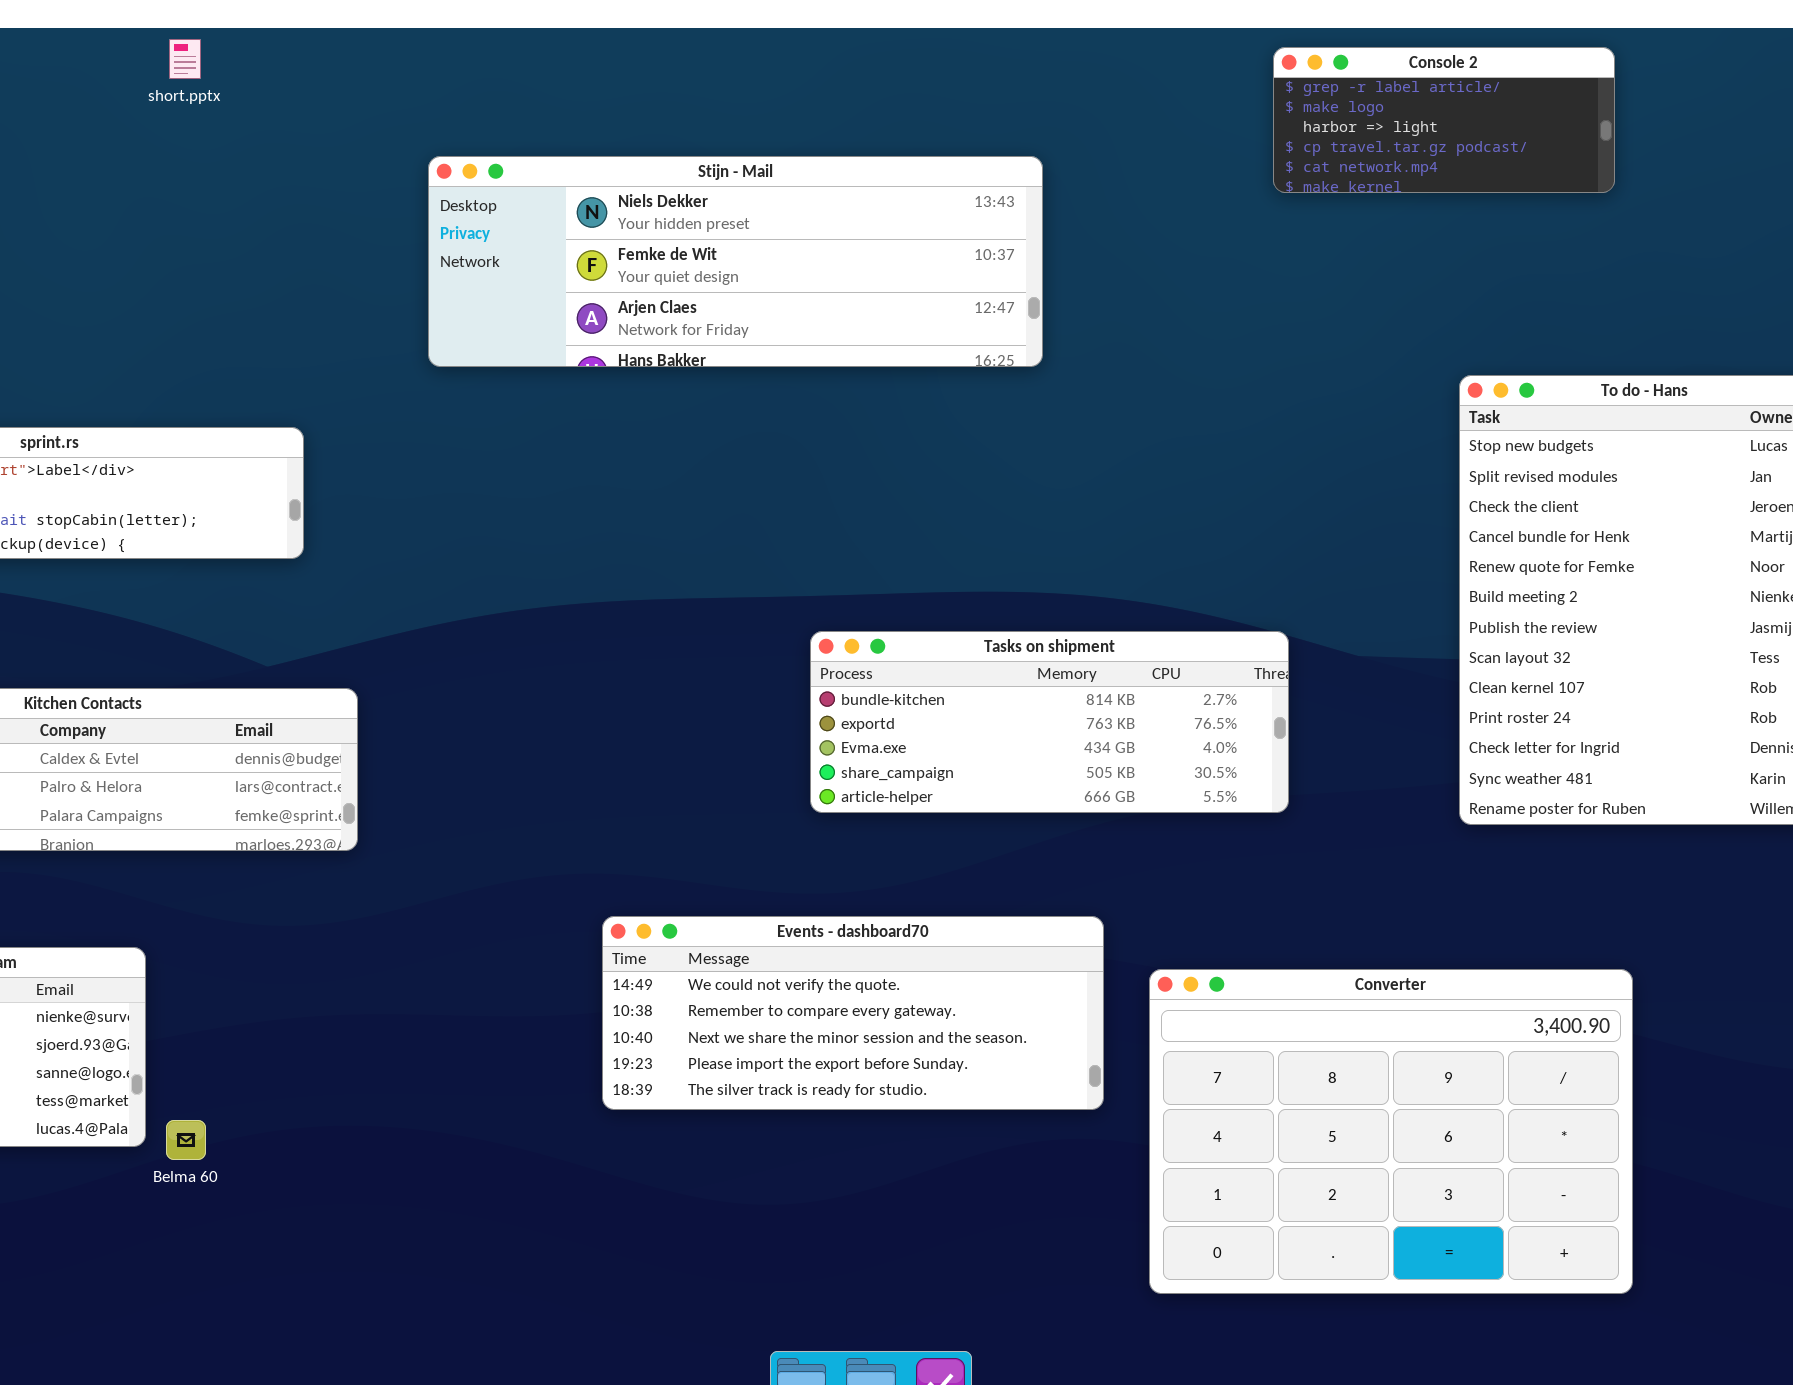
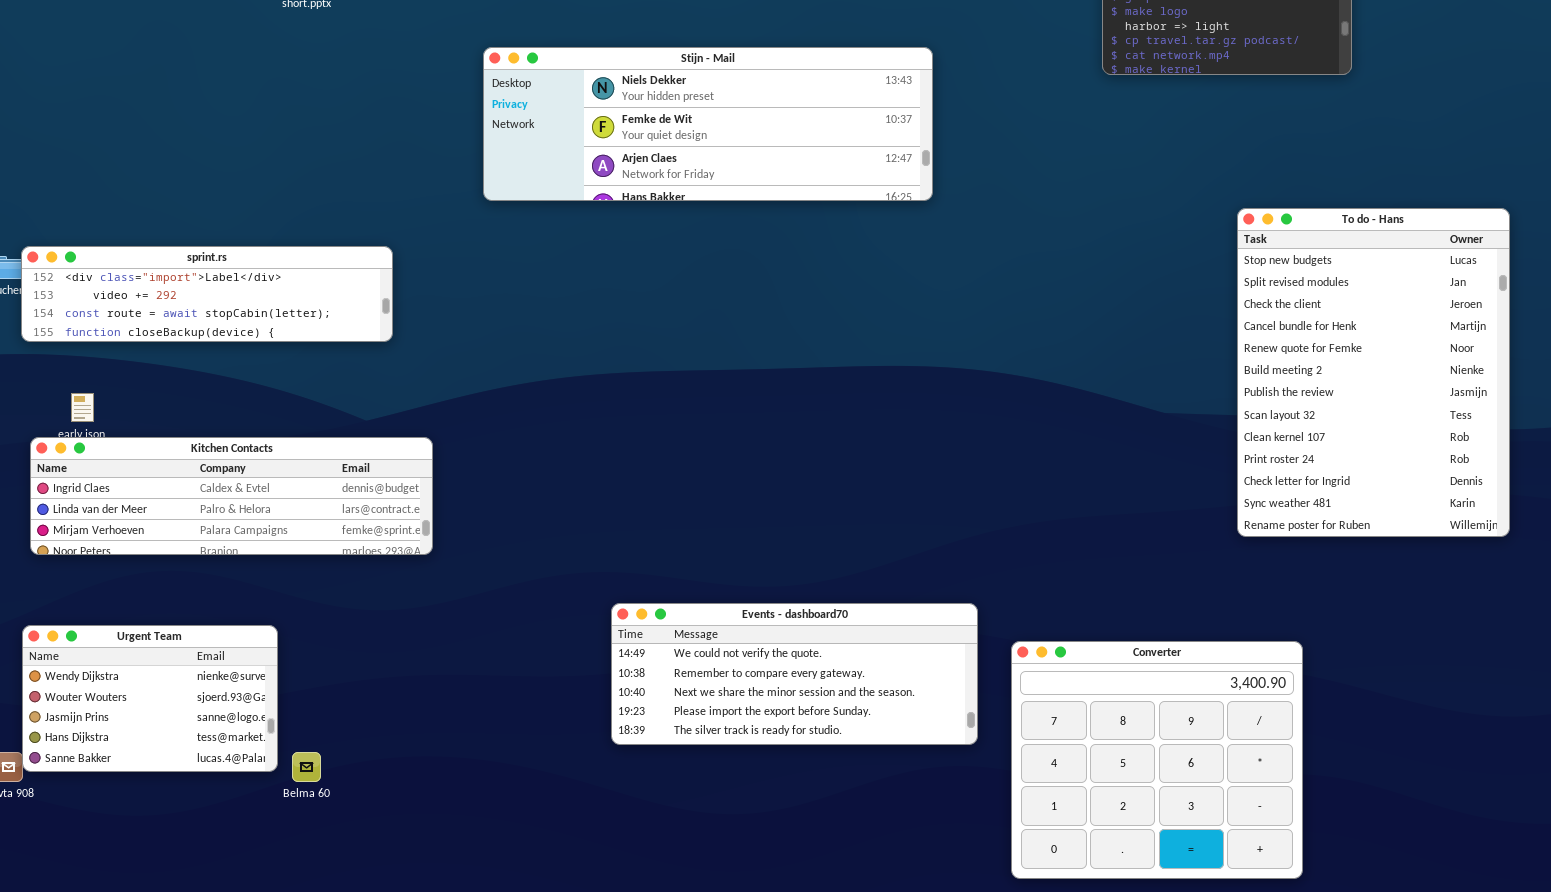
Tasks on shipment: [810,631,1289,813] -> none, closed
Converter: [1149,969,1633,1294] -> [1011,641,1303,879], resized

